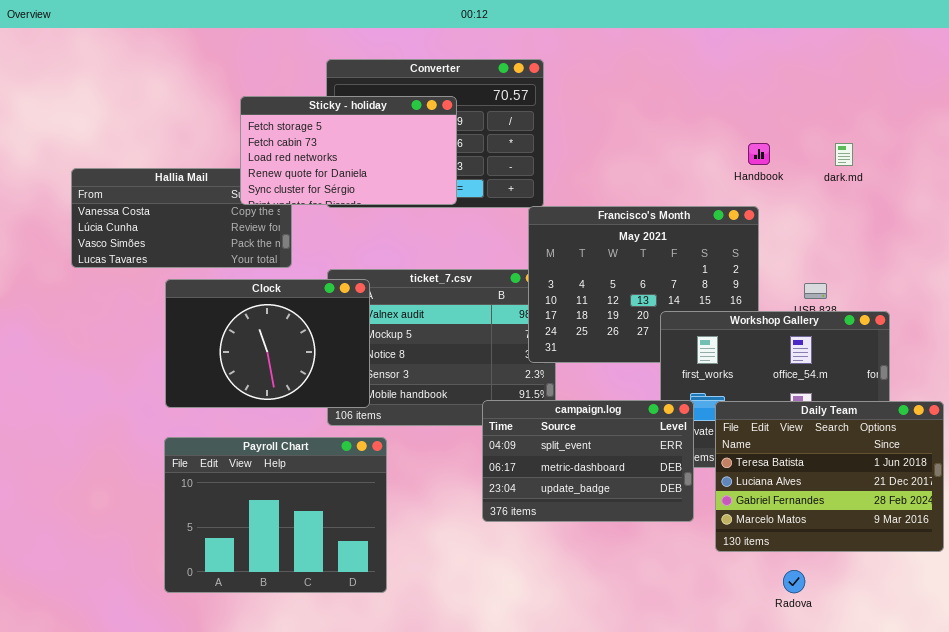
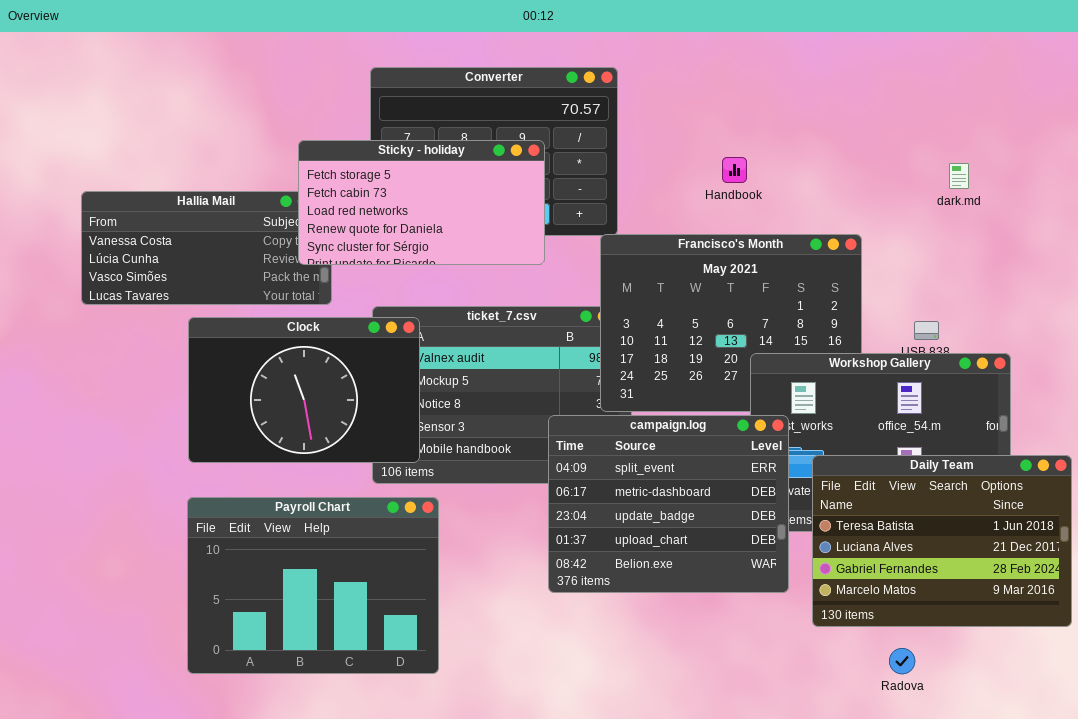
Sticky - holiday: [240,96,457,205] -> [298,140,545,265], moved
Handbook: [748,143,770,165] -> [722,157,747,183], moved
campaign.log: [482,400,694,522] -> [548,415,789,593], resized

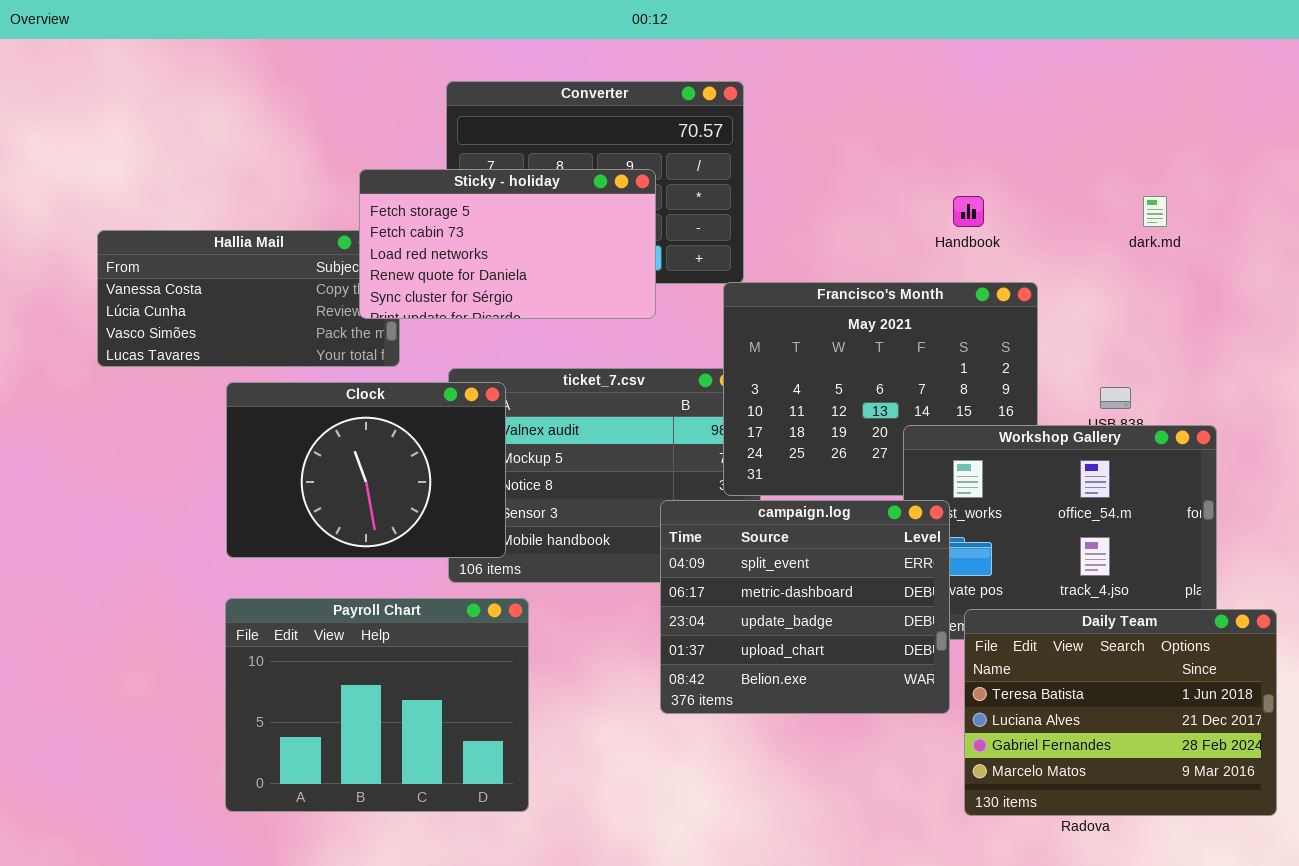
Handbook: [722,157,747,183] -> [953,196,984,227], moved
Daily Team: [812,455,1072,627] -> [964,609,1277,816], moved

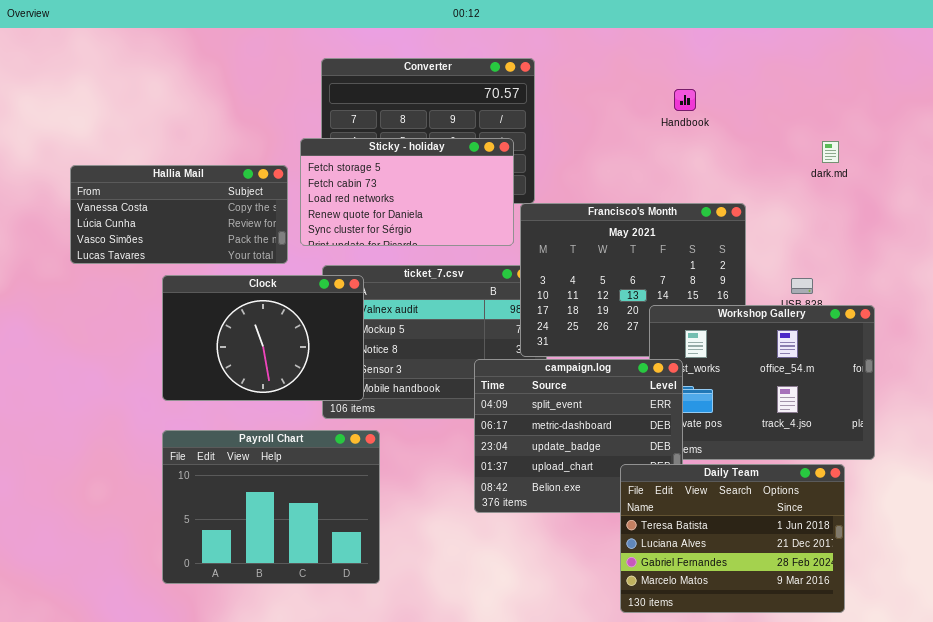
Sticky - holiday: [359,169,656,319] -> [300,138,514,246], moved
Handbook: [953,196,984,227] -> [674,89,696,111], moved
Daily Team: [964,609,1277,816] -> [620,464,845,613], moved

